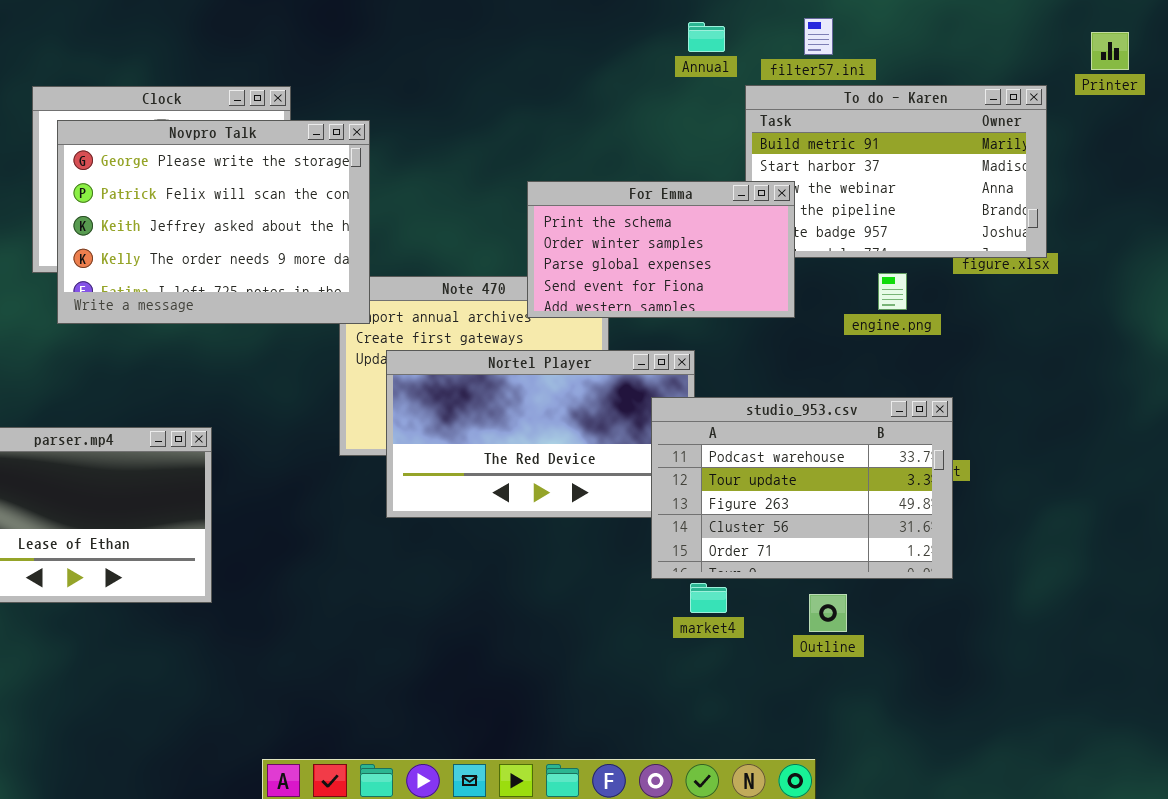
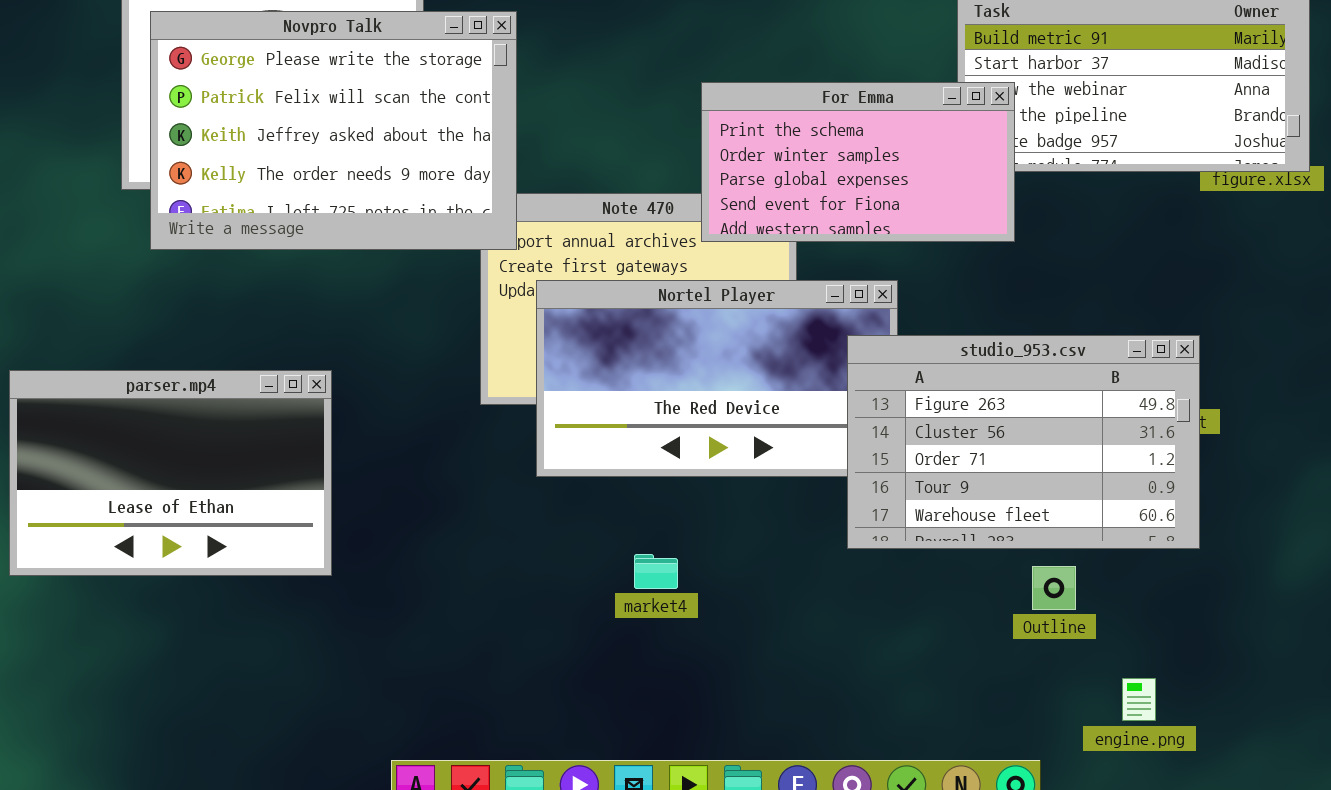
engine.png: [878,273,907,310] -> [1122,678,1156,721], moved
studio_953.csv: [651,397,953,579] -> [847,335,1200,549], scrolled down 2 rows
market4: [690,583,727,613] -> [634,554,678,589], moved

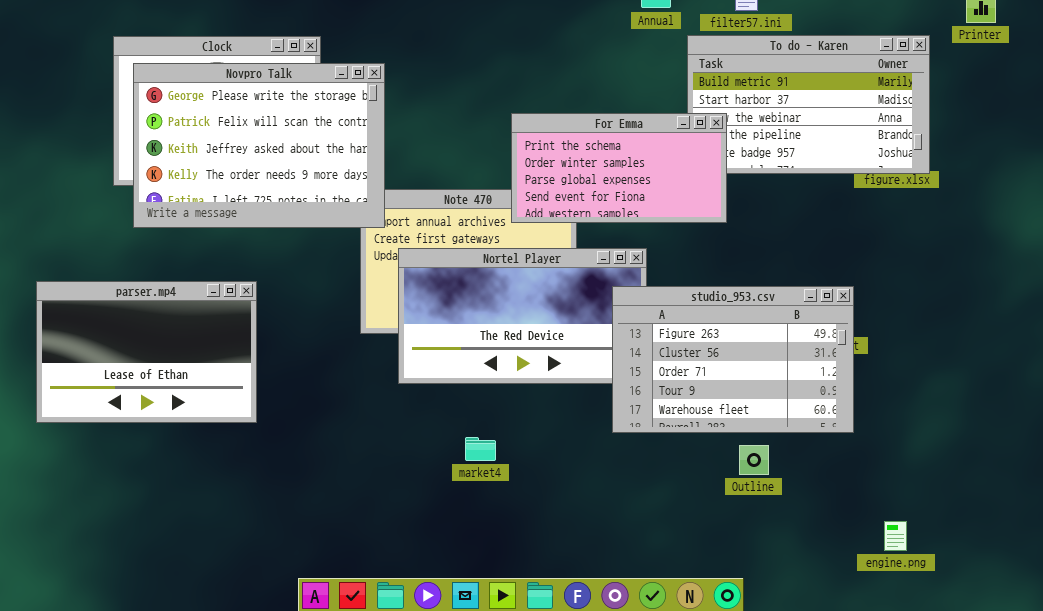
parser.mp4: [9,370,332,576] -> [36,281,257,423], moved
engine.png: [1122,678,1156,721] -> [884,521,907,551], moved

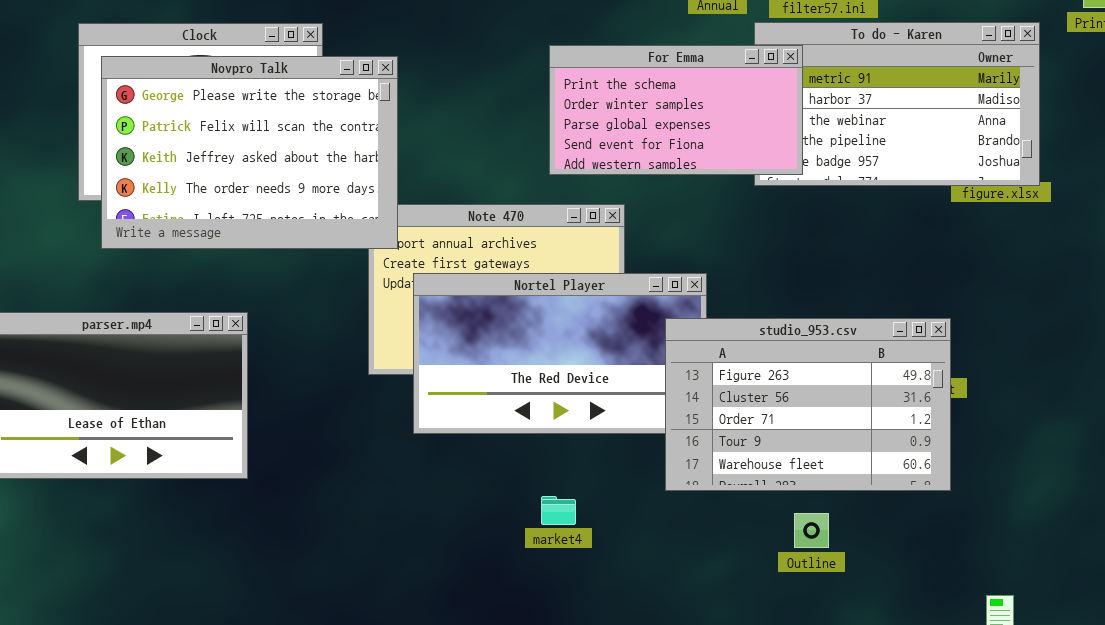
For Emma: [511,113,727,223] -> [549,45,803,175], moved
market4: [465,437,496,461] -> [541,496,576,525], moved
Outline: [739,445,769,475] -> [794,513,829,548], moved

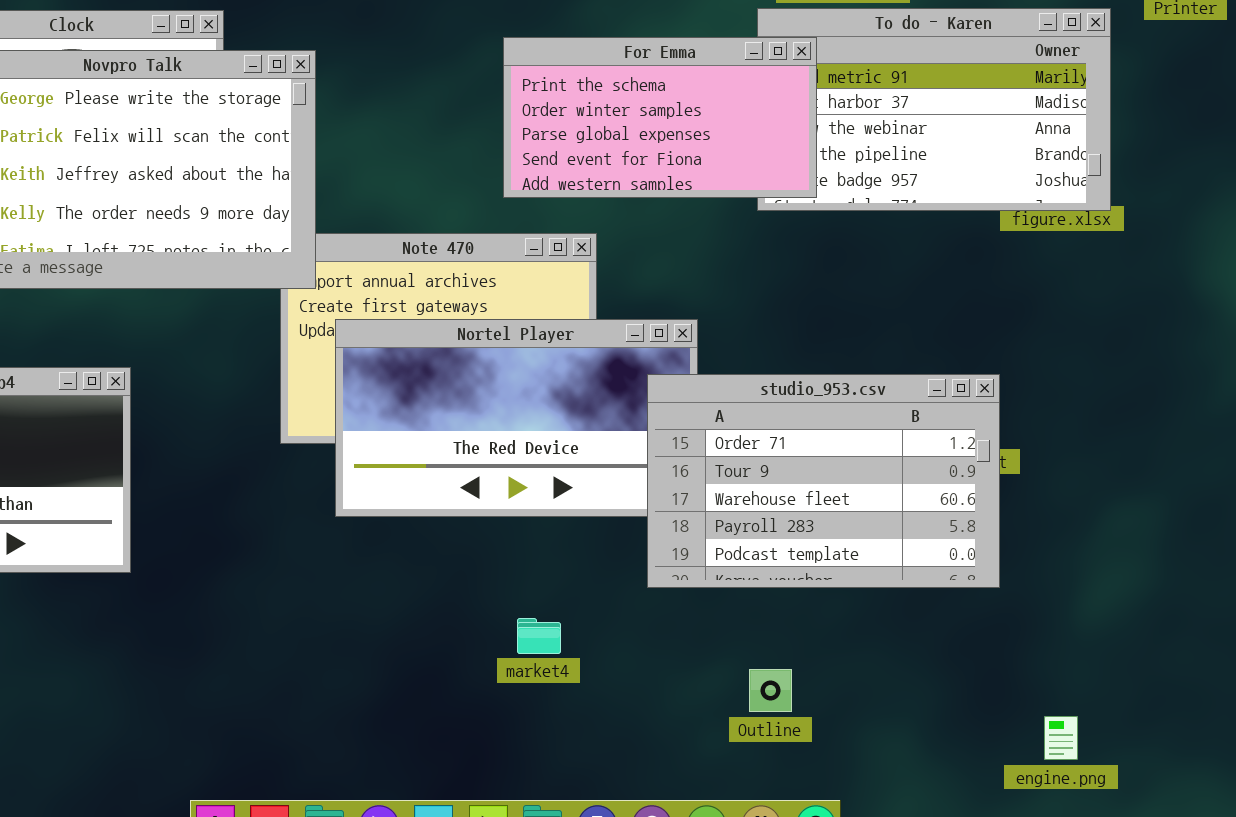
studio_953.csv: [665,318,951,491] -> [647,374,1000,588], scrolled down 2 rows
market4: [541,496,576,525] -> [517,618,561,654], moved
Outline: [794,513,829,548] -> [749,669,792,712], moved

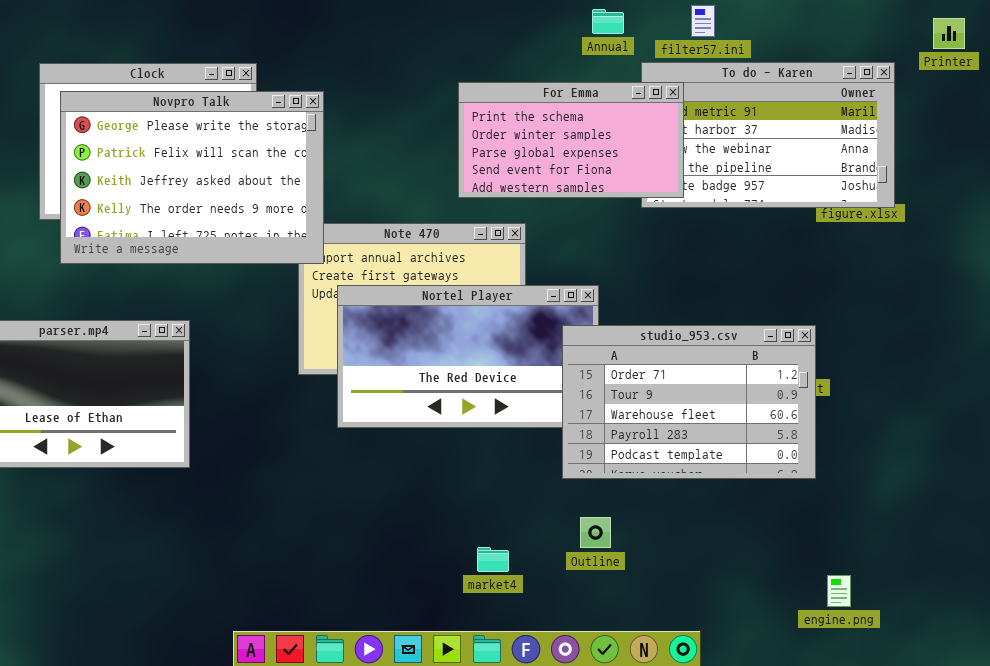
market4: [517,618,561,654] -> [477,547,509,572], moved
Outline: [749,669,792,712] -> [580,517,611,548], moved
engine.png: [1044,716,1078,760] -> [827,575,851,607], moved

